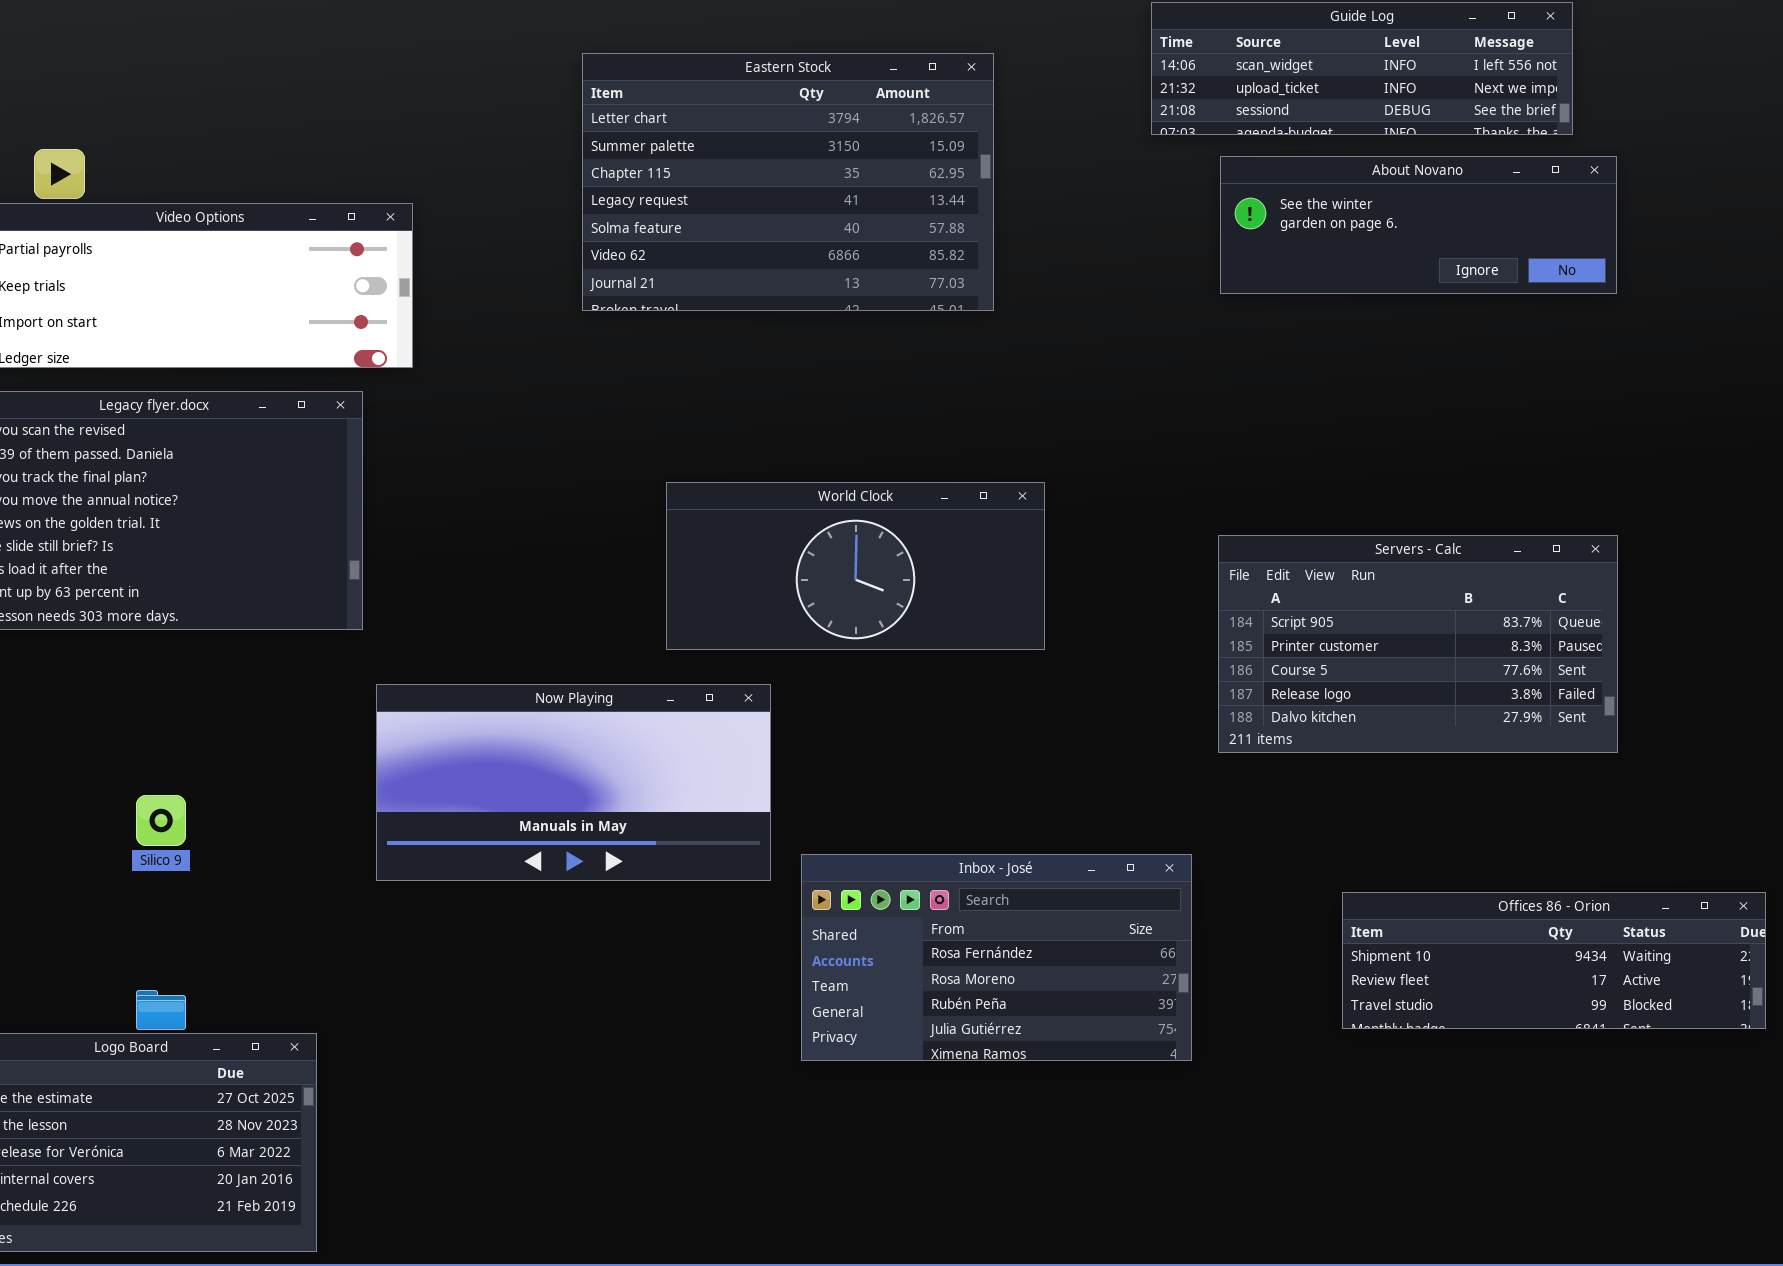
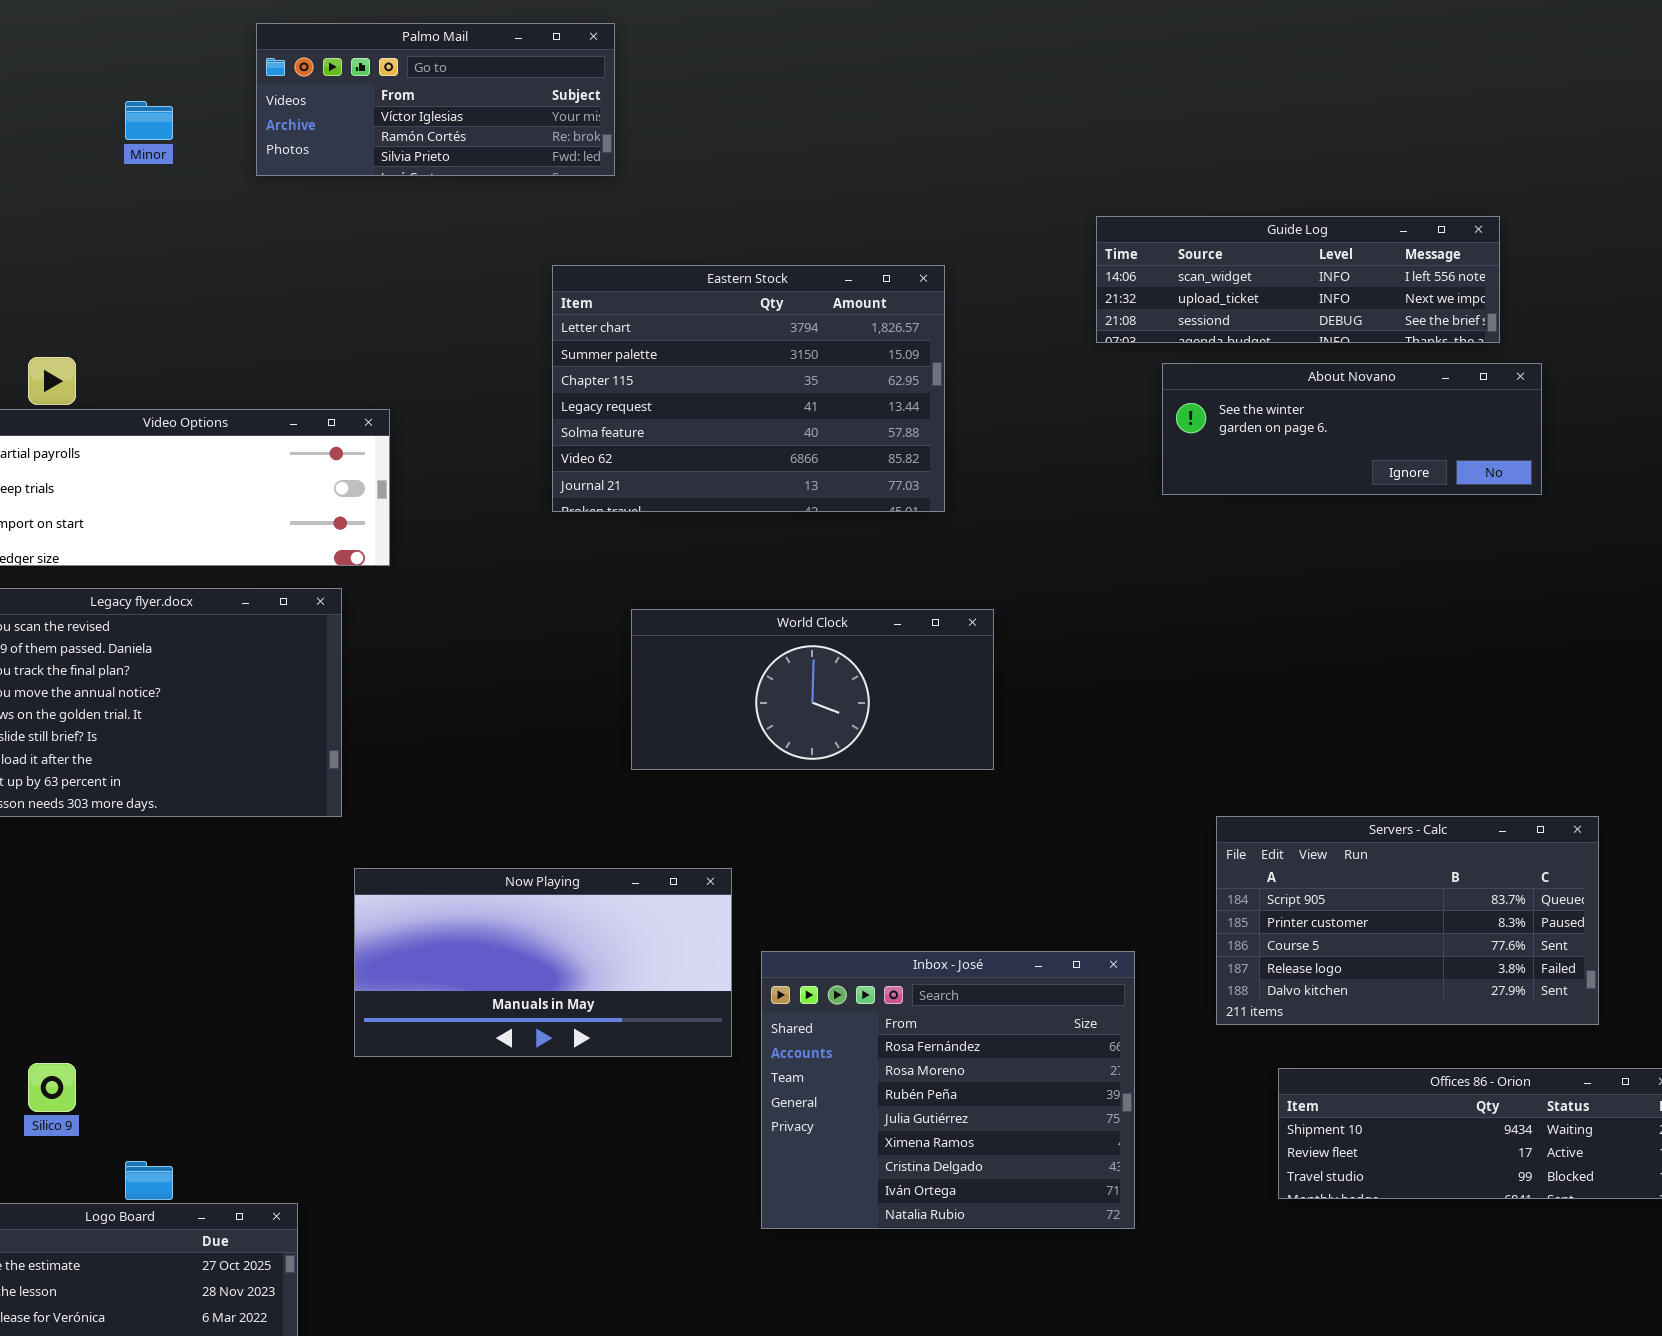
World Clock: [666,482,1045,650] -> [631,609,994,770], moved
Servers - Calc: [1218,535,1618,753] -> [1216,816,1599,1025], moved
Silico 9: [136,795,186,846] -> [28,1063,76,1112], moved
Inbox - José: [801,854,1192,1061] -> [761,951,1135,1229], resized

